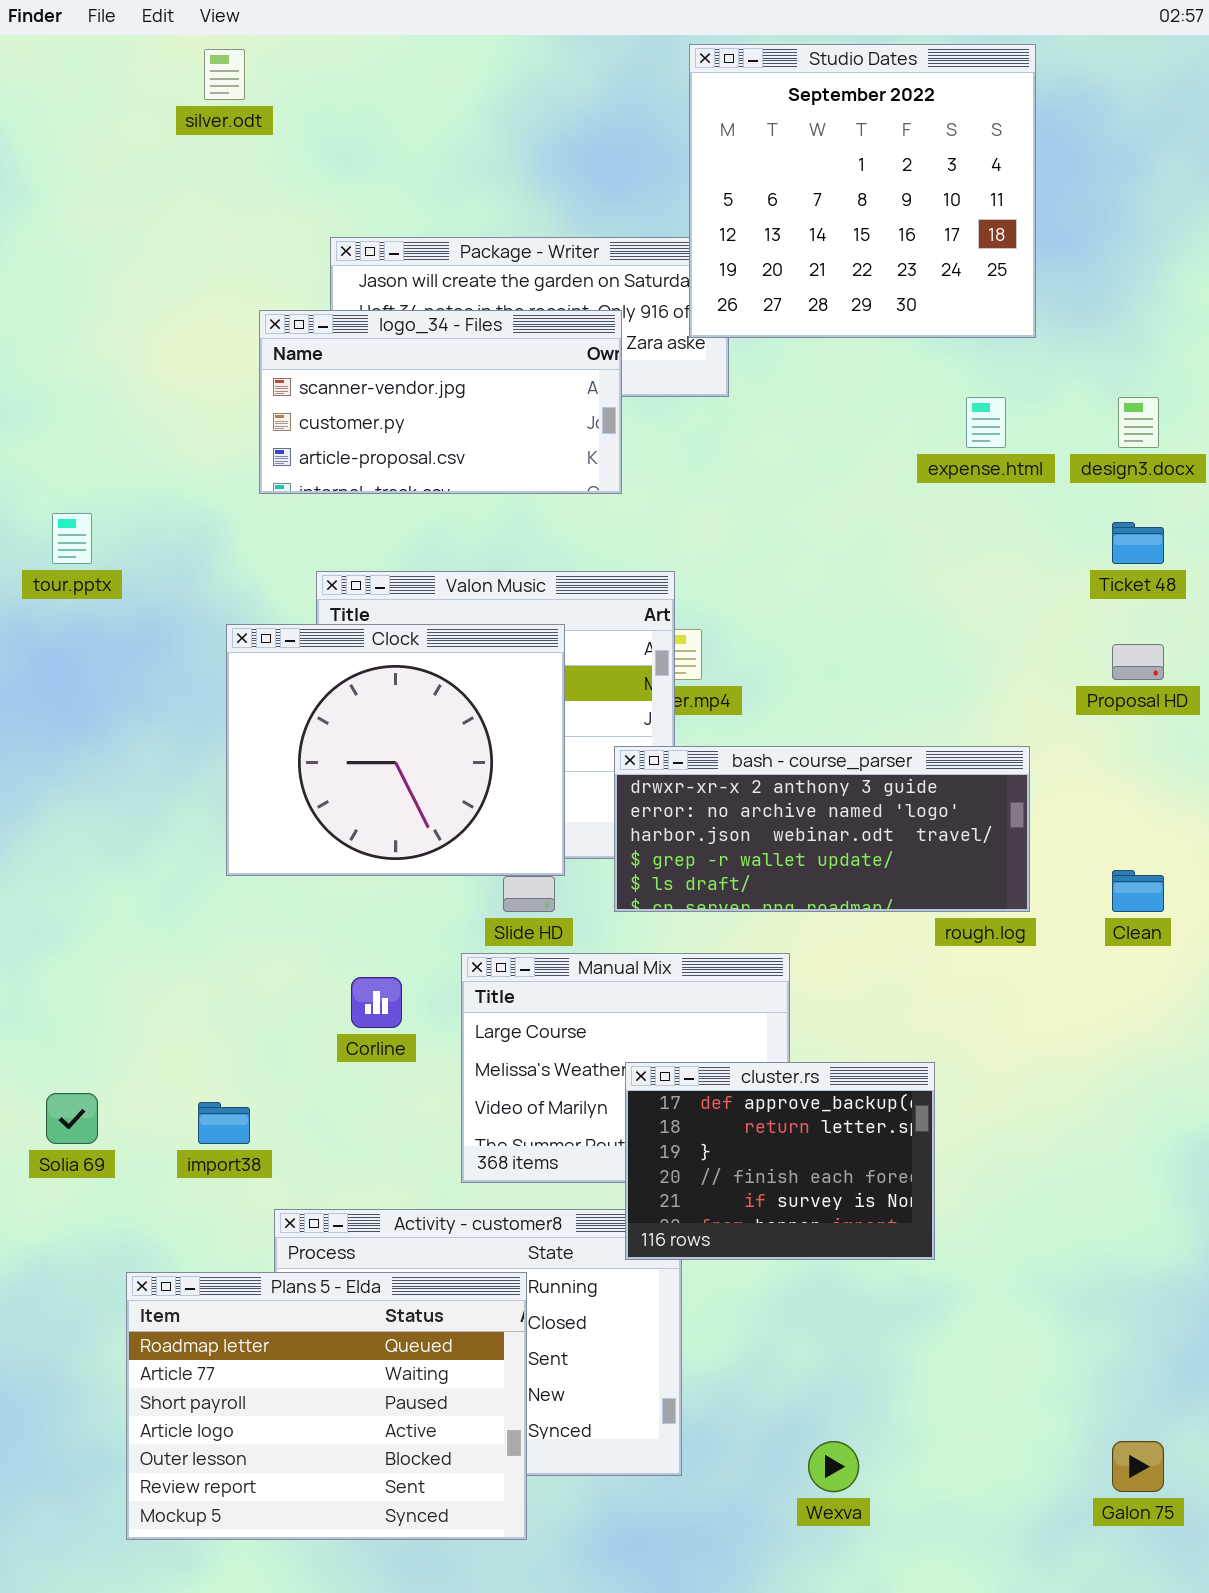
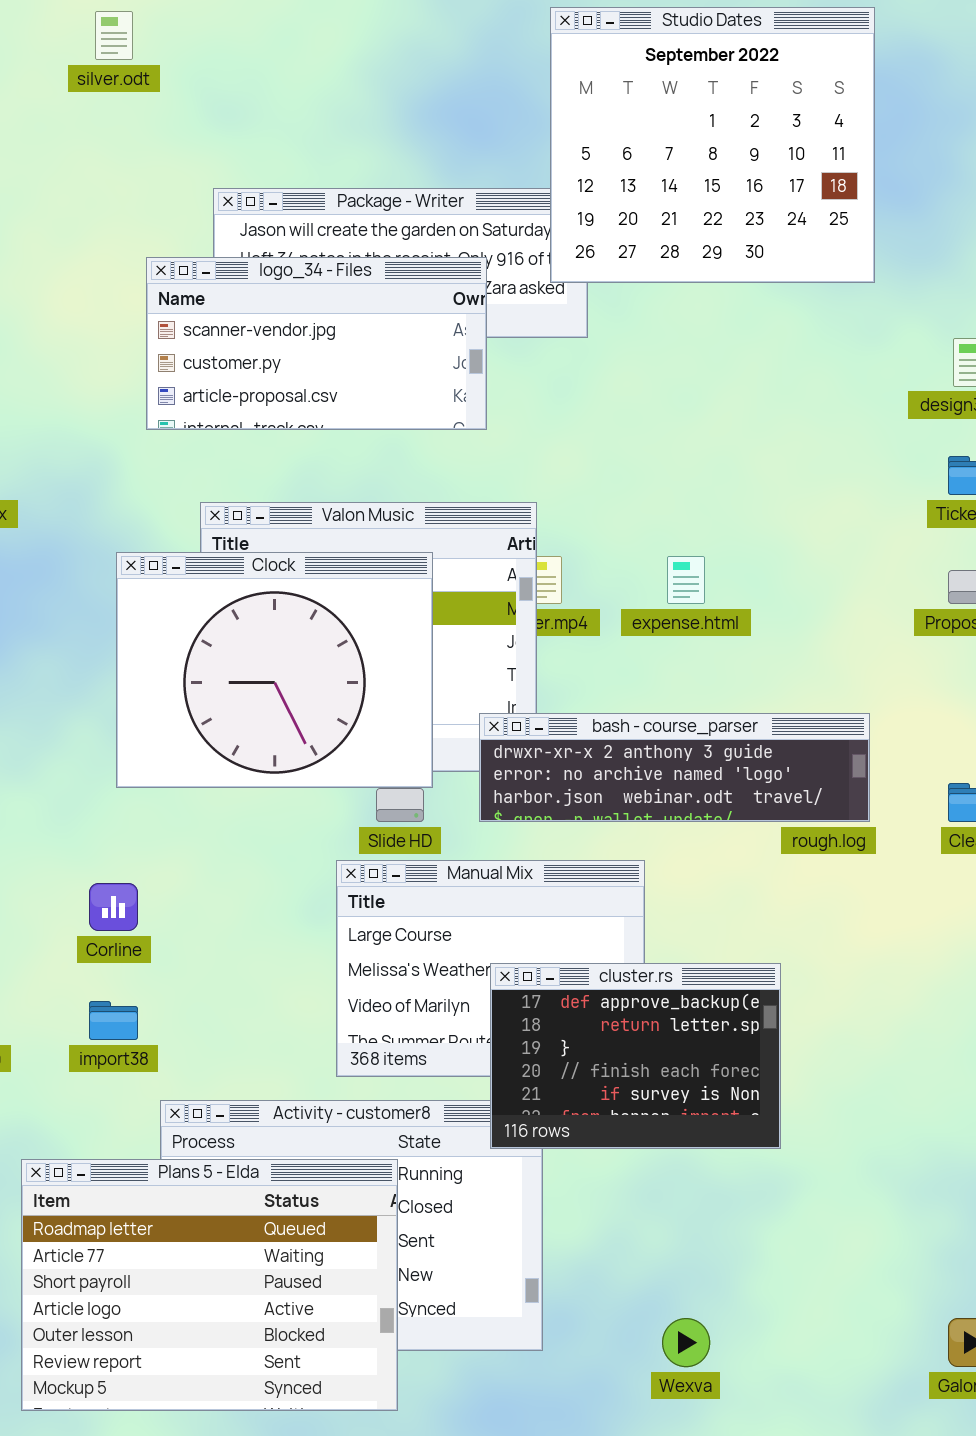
expense.html: [966,397,1006,448] -> [667,556,705,604], moved
bash - course_parser: [614,746,1030,912] -> [479,713,870,822], resized
Corline: [351,977,402,1028] -> [89,883,138,931], moved

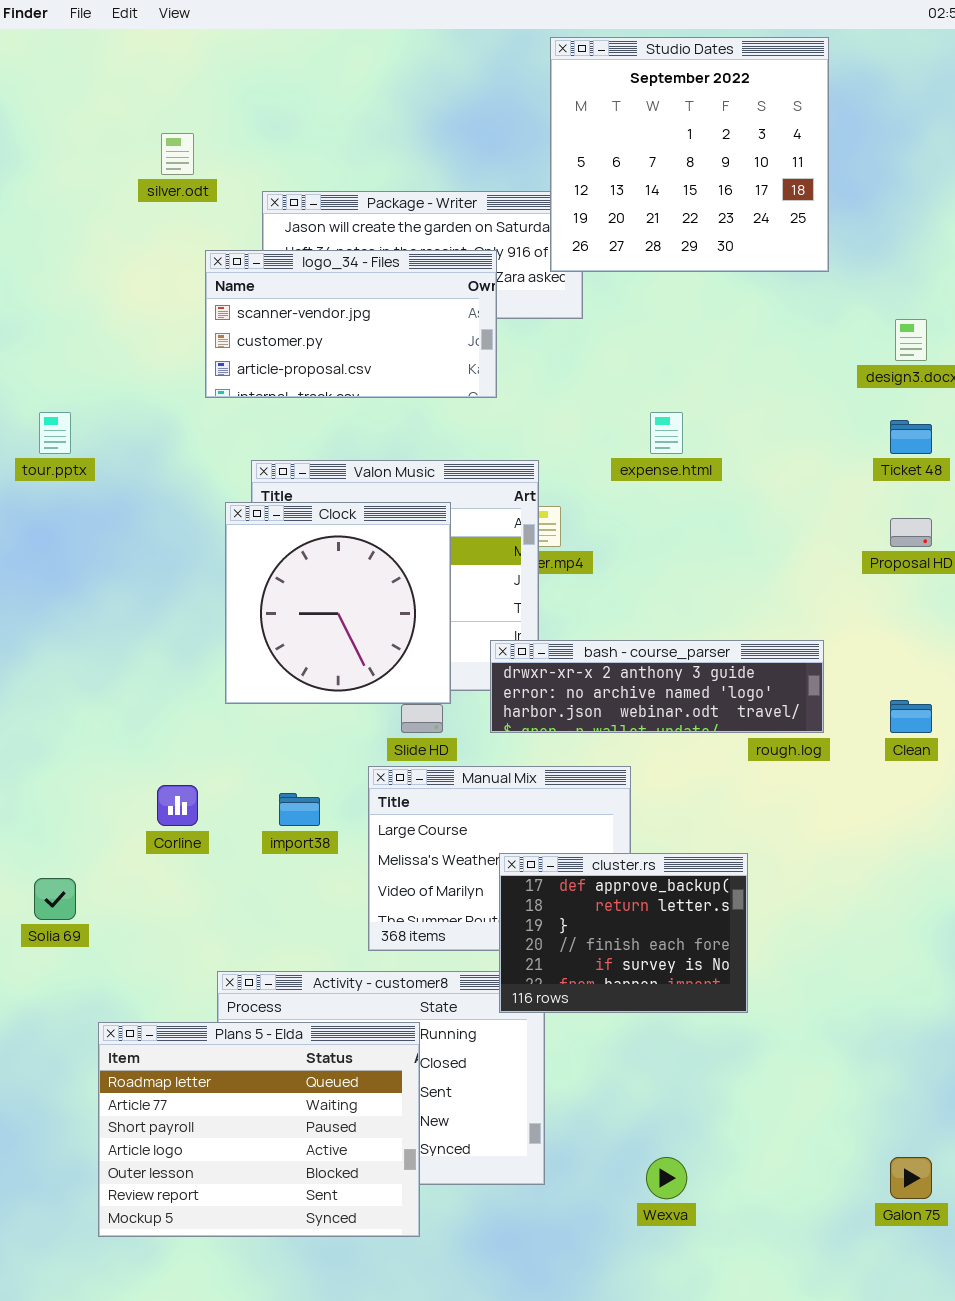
silver.odt: [95,11,133,60] -> [161,133,194,175], moved
Clock: [116,552,433,788] -> [225,502,451,704], resized
expense.html: [667,556,705,604] -> [650,412,683,454], moved
import38: [89,1001,138,1040] -> [279,793,320,826], moved

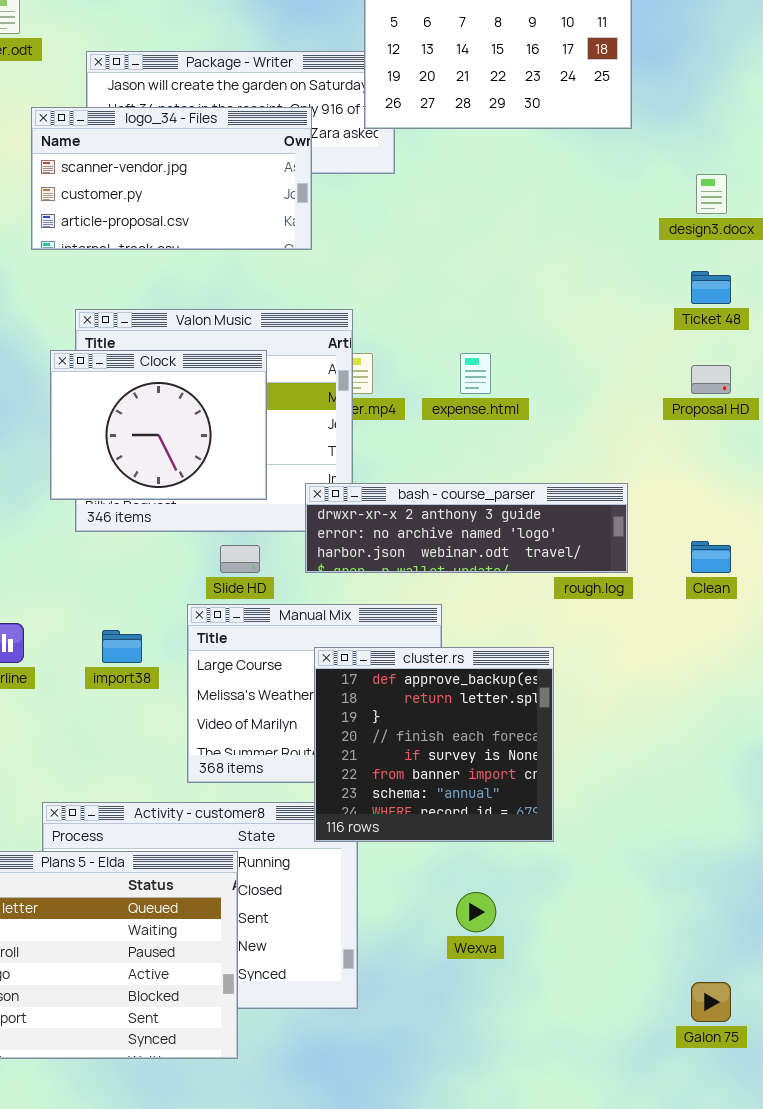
expense.html: [650,412,683,454] -> [460,353,491,394], moved
Clock: [225,502,451,704] -> [50,350,267,500], resized
cluster.rs: [499,853,748,1013] -> [314,647,554,842], resized
Wexva: [646,1157,687,1199] -> [456,892,496,932], moved

